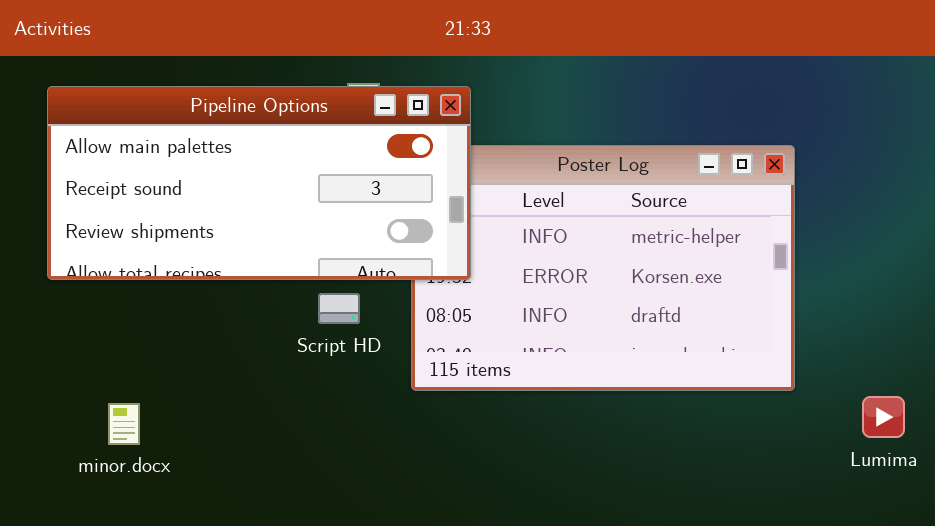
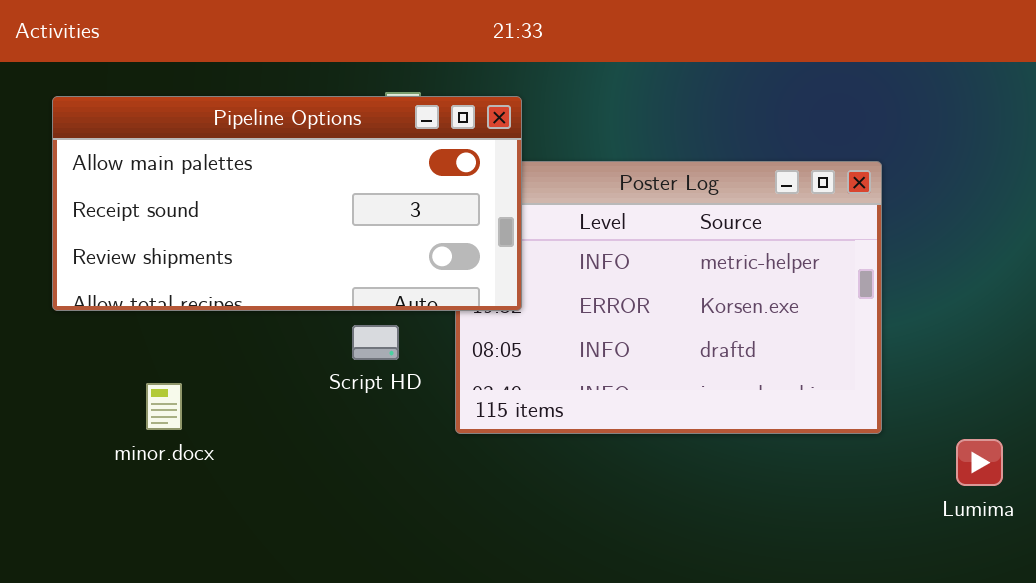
minor.docx: [108,403,140,445] -> [146,383,182,430], moved

